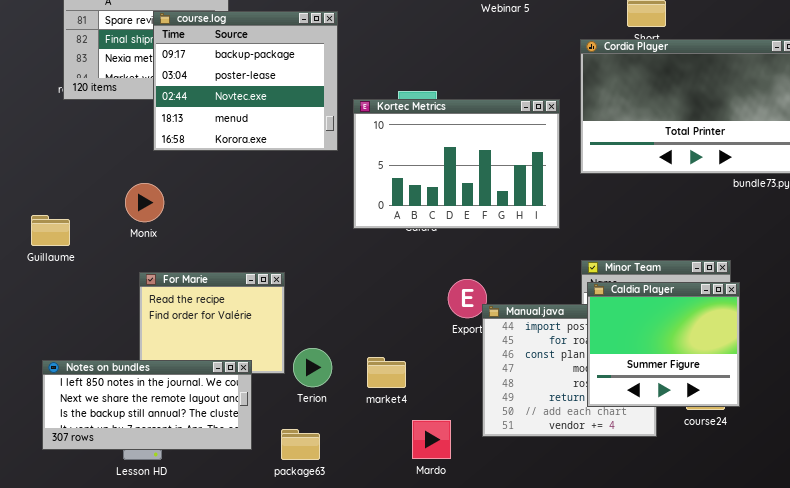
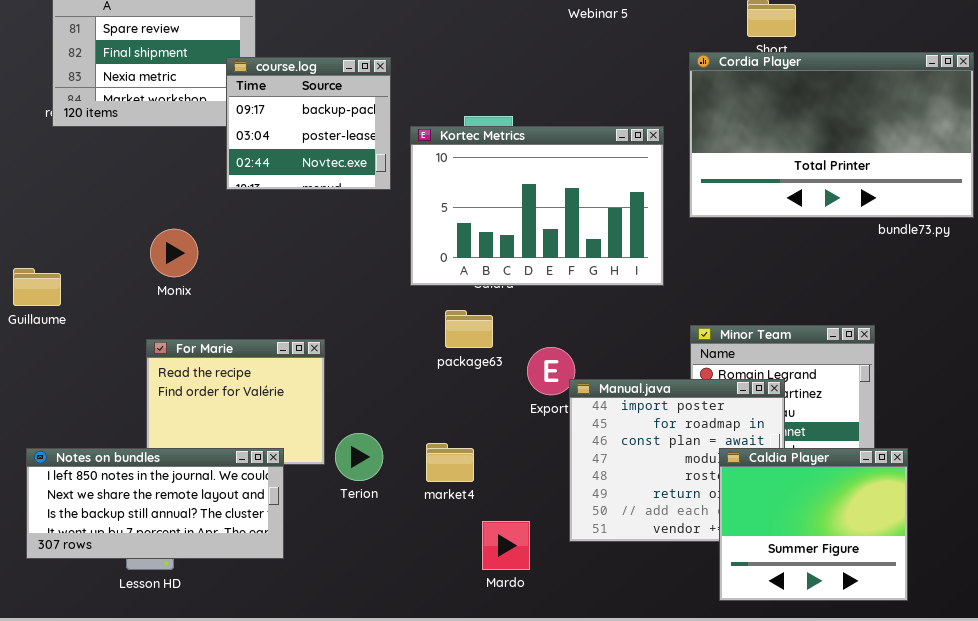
course.log: [153,11,338,151] -> [226,57,391,190], resized
Monix: [125,183,164,222] -> [150,229,198,277], moved
Caldia Player: [587,282,740,407] -> [719,448,908,601], moved
package63: [281,429,320,460] -> [445,310,493,348], moved

